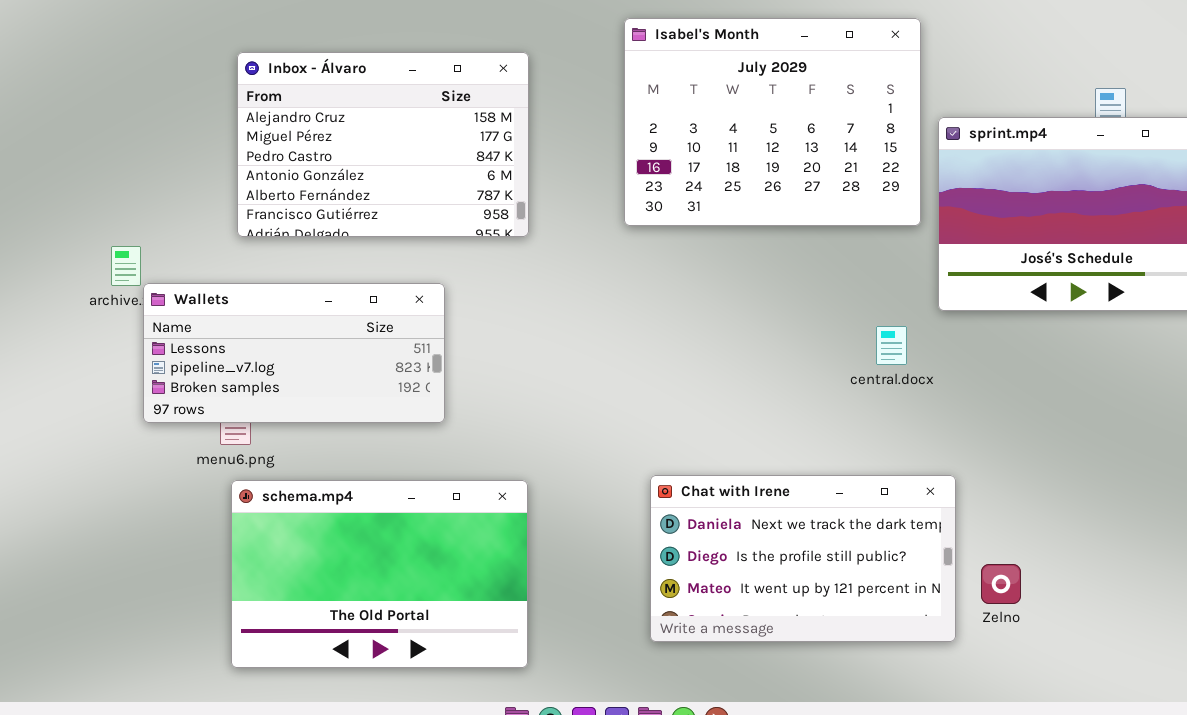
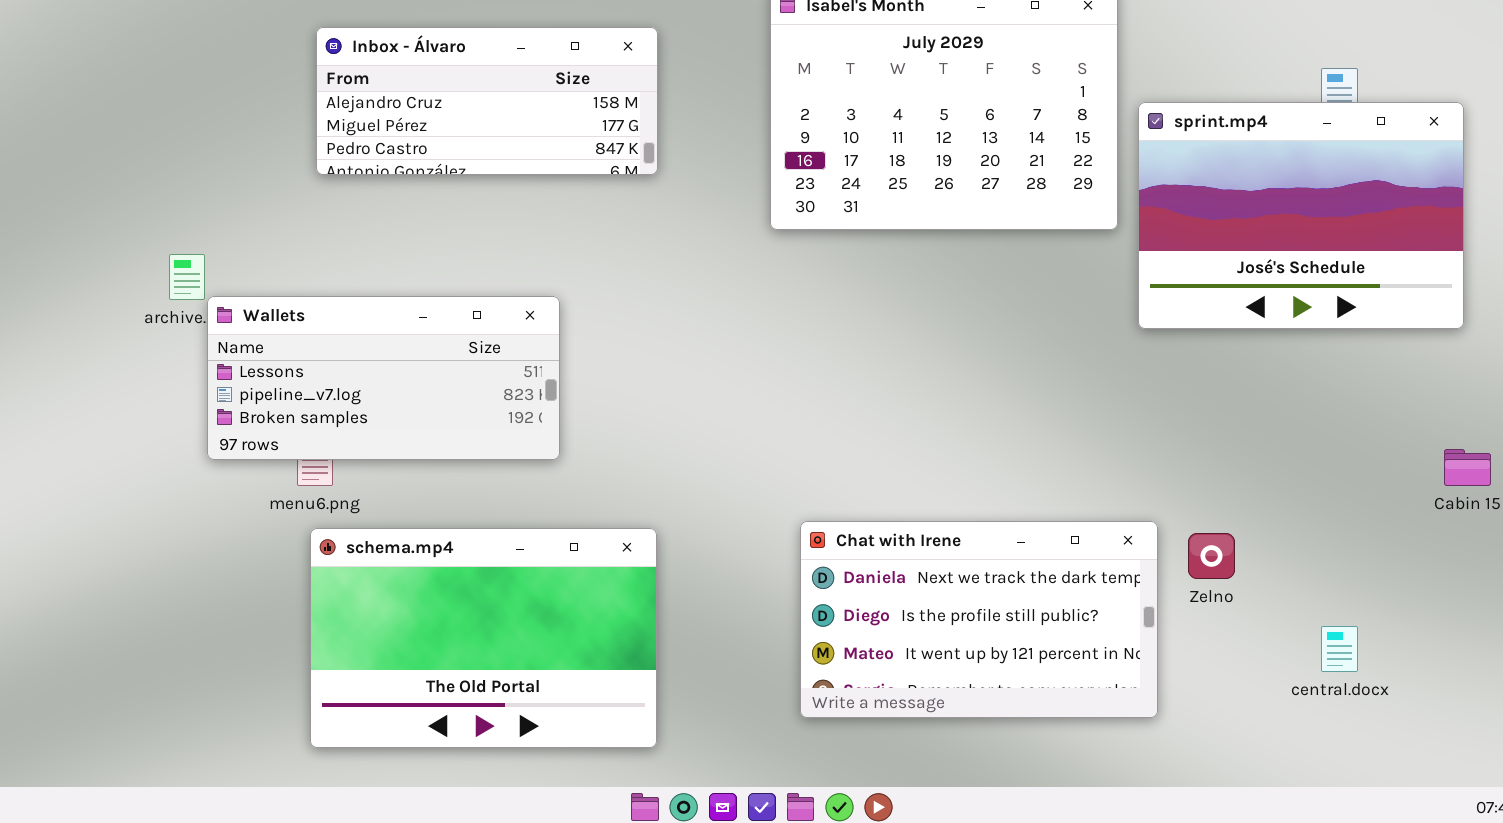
Inbox - Álvaro: [237,52,529,237] -> [316,27,658,175], resized
central.docx: [876,326,907,365] -> [1321,626,1358,672], moved
Zelno: [981,564,1021,604] -> [1188,533,1235,579], moved

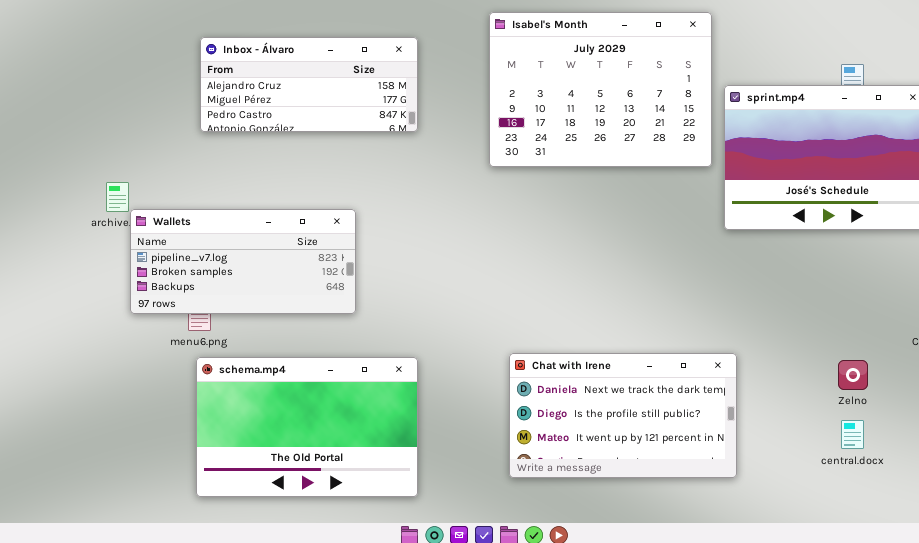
Wallets: [207,296,560,460] -> [130,209,356,314], scrolled down 1 row
Zelno: [1188,533,1235,579] -> [838,360,868,390], moved

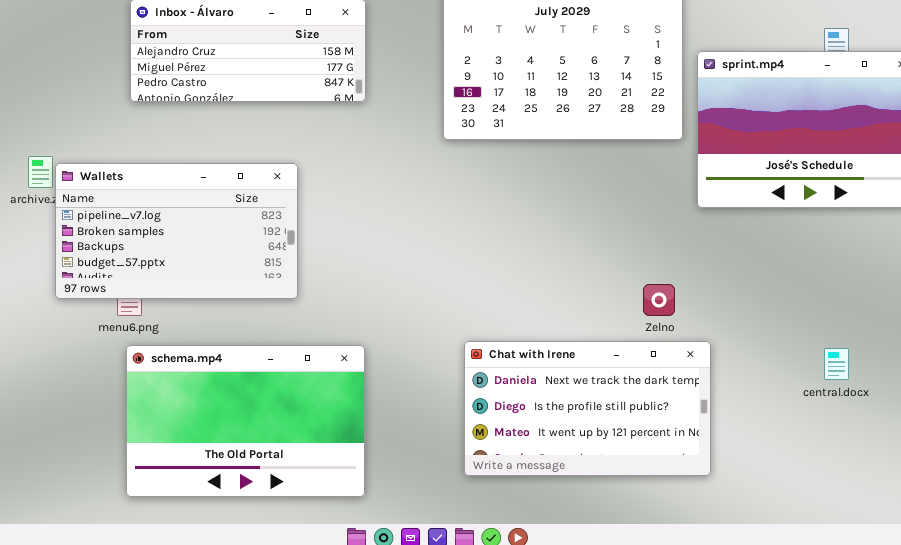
Wallets: [130,209,356,314] -> [55,163,298,299], resized
Zelno: [838,360,868,390] -> [643,284,675,316], moved
central.docx: [841,420,864,449] -> [824,348,849,380], moved

